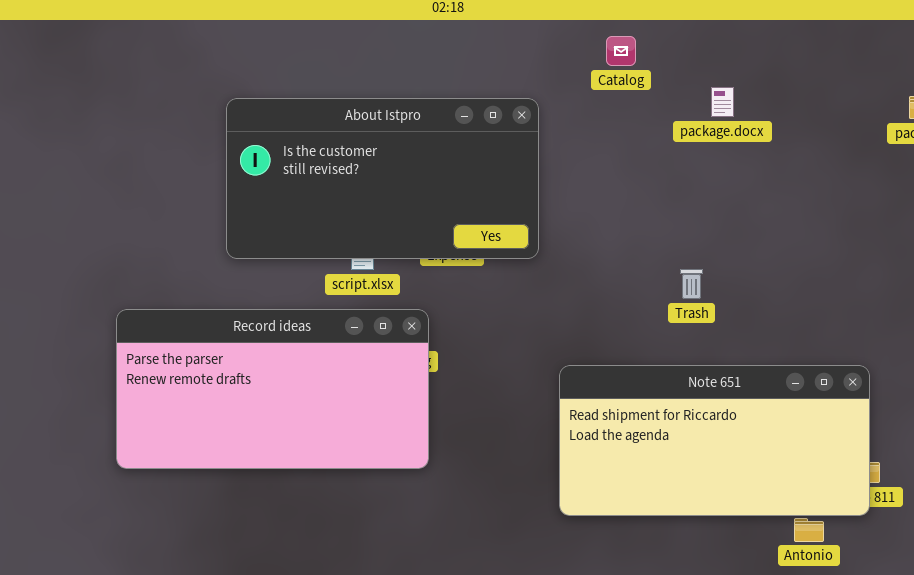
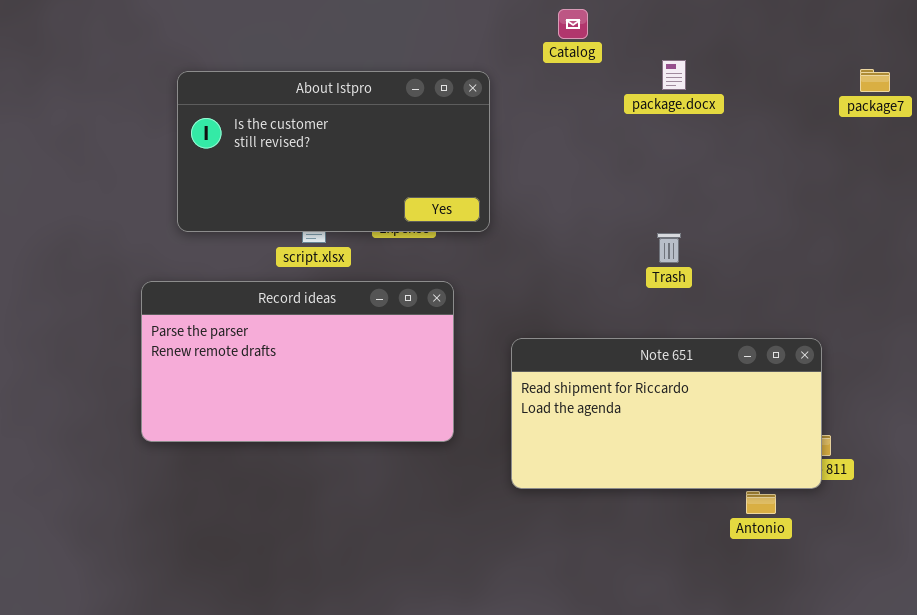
Trash: [680,269,703,299] -> [657,233,681,263], moved
Record ideas: [116,309,429,469] -> [141,281,454,442], moved

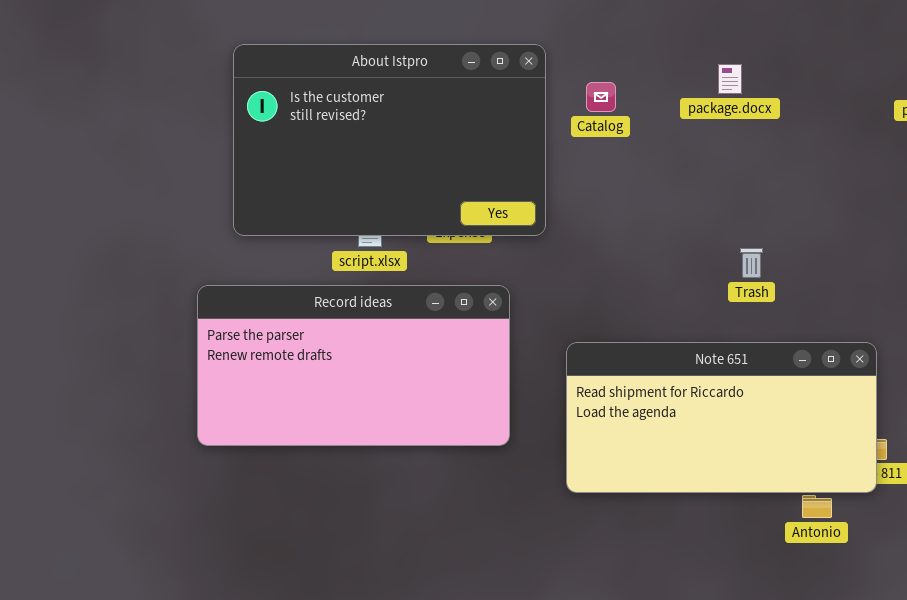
Catalog: [558,9,588,39] -> [586,82,616,112], moved
About Istpro: [177,71,490,232] -> [233,44,546,236], resized
Trash: [657,233,681,263] -> [740,248,763,278], moved

